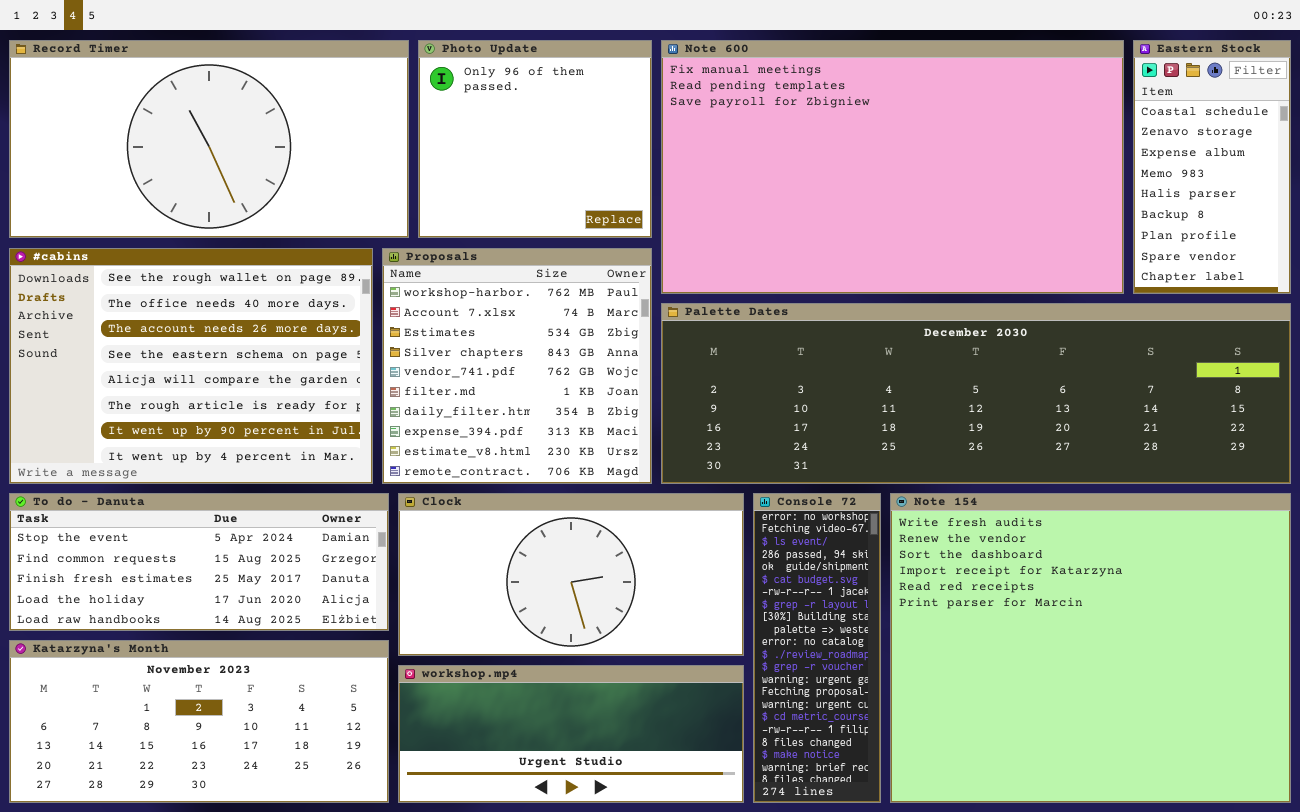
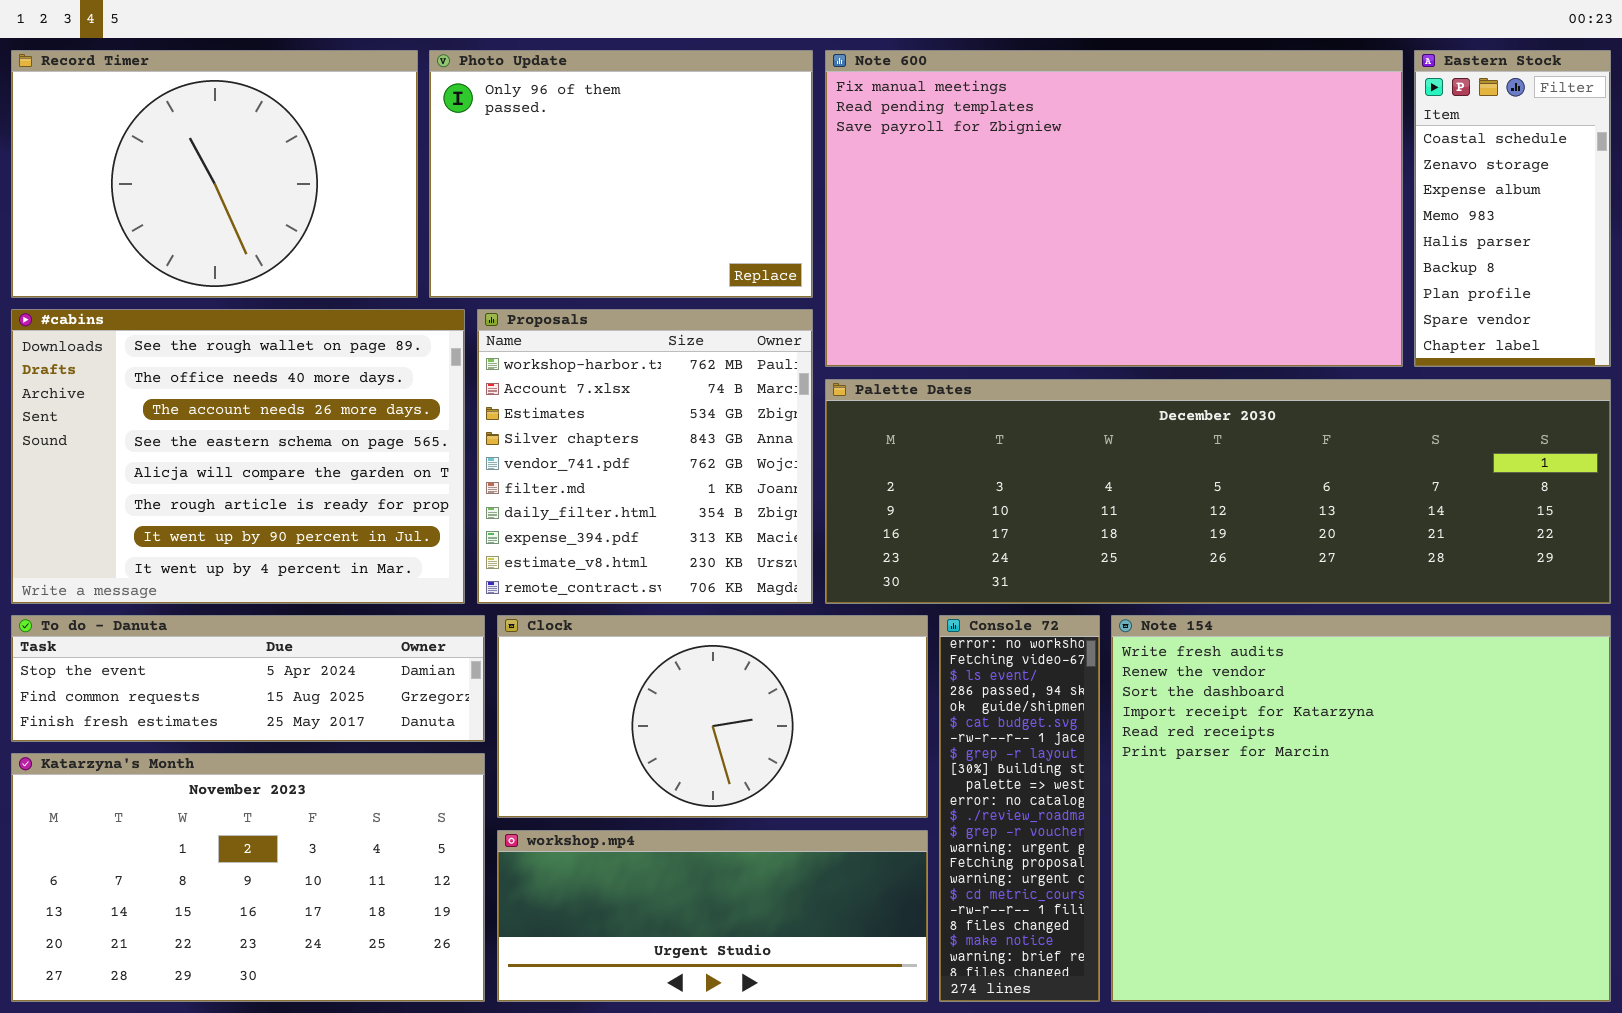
Record Timer: [9,40,409,238] -> [11,50,418,298], resized
Photo Update: [418,40,652,238] -> [429,50,813,298], resized
To do - Danuta: [9,493,389,631] -> [11,615,485,742], resized
Katarzyna's Month: [9,640,389,803] -> [11,753,485,1002], resized

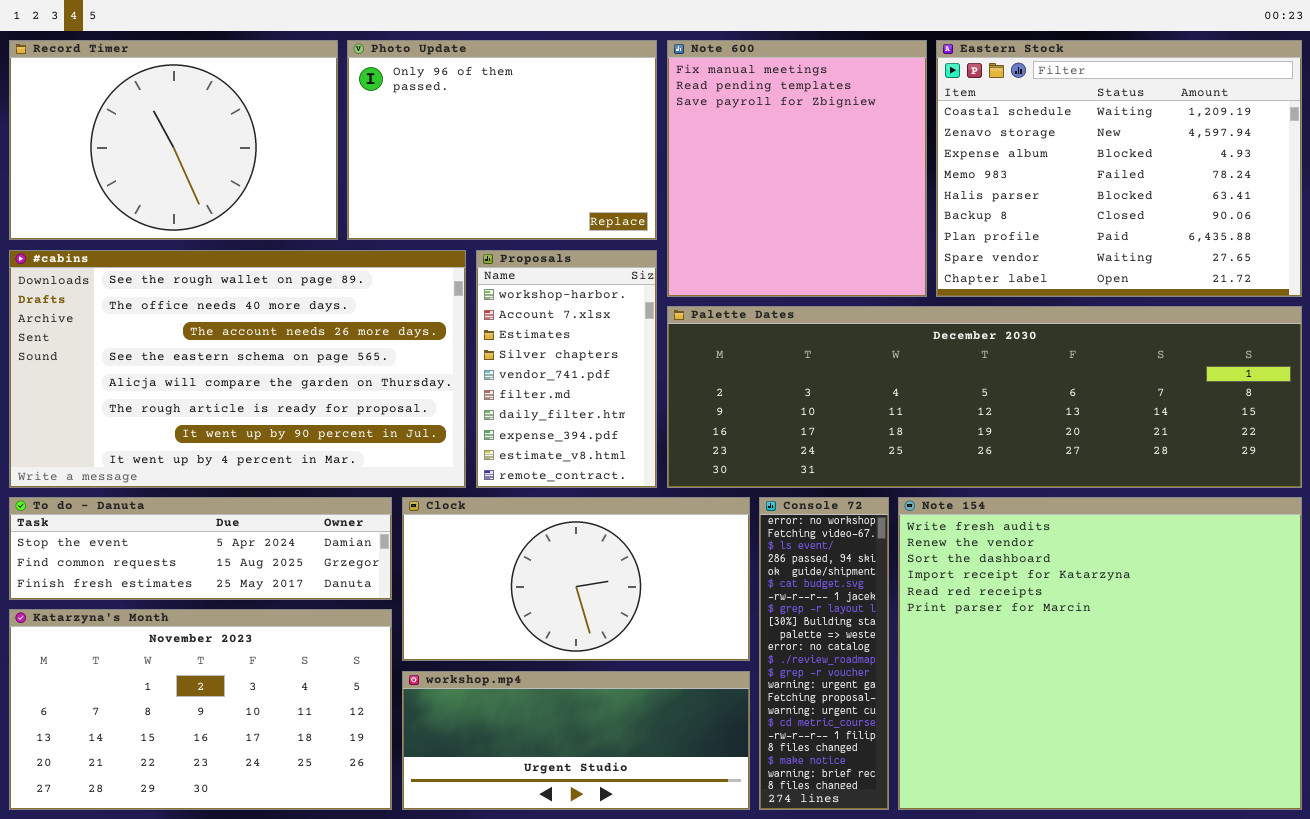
Note 600: [825,50,1403,367] -> [667,40,927,297], resized
Eastern Stock: [1414,50,1611,367] -> [936,40,1302,297], resized
#cabins: [11,309,465,604] -> [9,250,466,488], resized
Proposals: [477,309,813,604] -> [476,250,657,488], resized

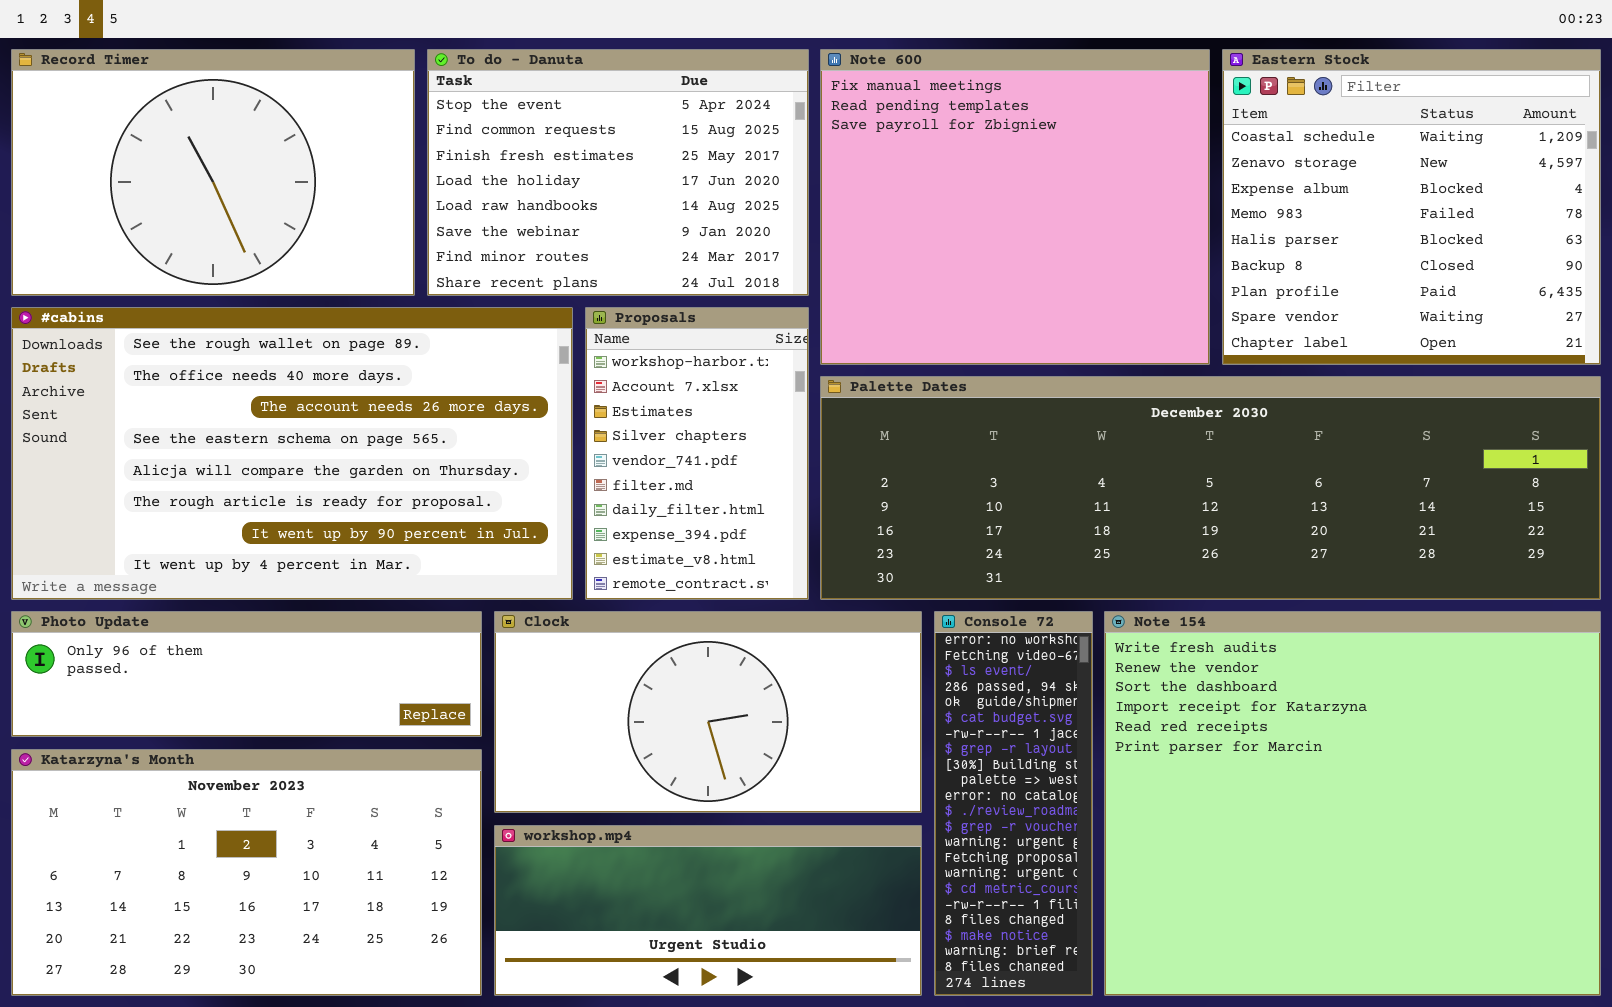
Photo Update: [347,40,657,240] -> [11,611,482,737], moved, resized
Note 600: [667,40,927,297] -> [820,49,1210,365], resized
Eastern Stock: [936,40,1302,297] -> [1222,49,1601,365], resized
To do - Danuta: [9,497,392,600] -> [427,49,809,296], moved, resized

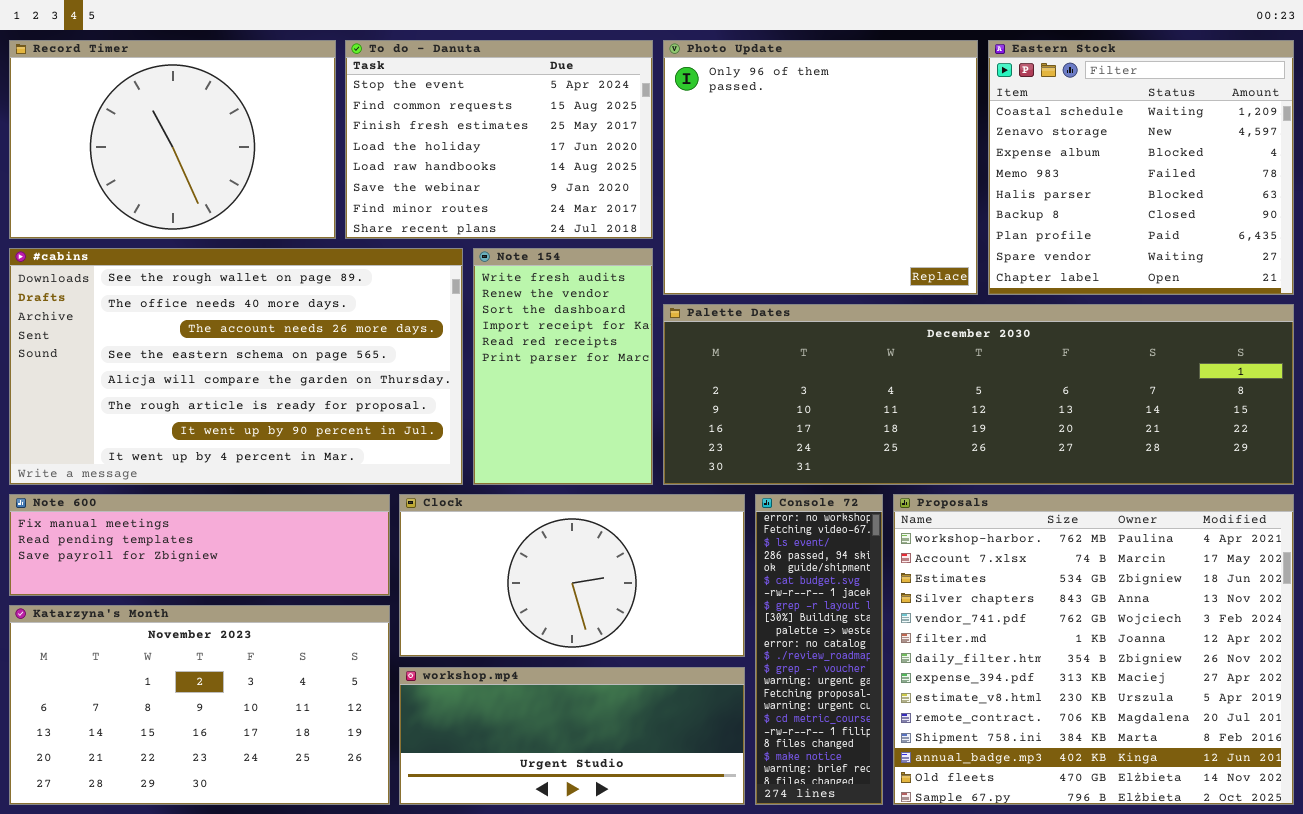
Note 600: [820,49,1210,365] -> [9,494,390,596], moved, resized
Proposals: [585,307,809,600] -> [893,494,1294,805], moved, resized
Photo Update: [11,611,482,737] -> [663,40,978,295], moved, resized
Note 154: [1104,611,1601,996] -> [473,248,653,485], moved, resized

